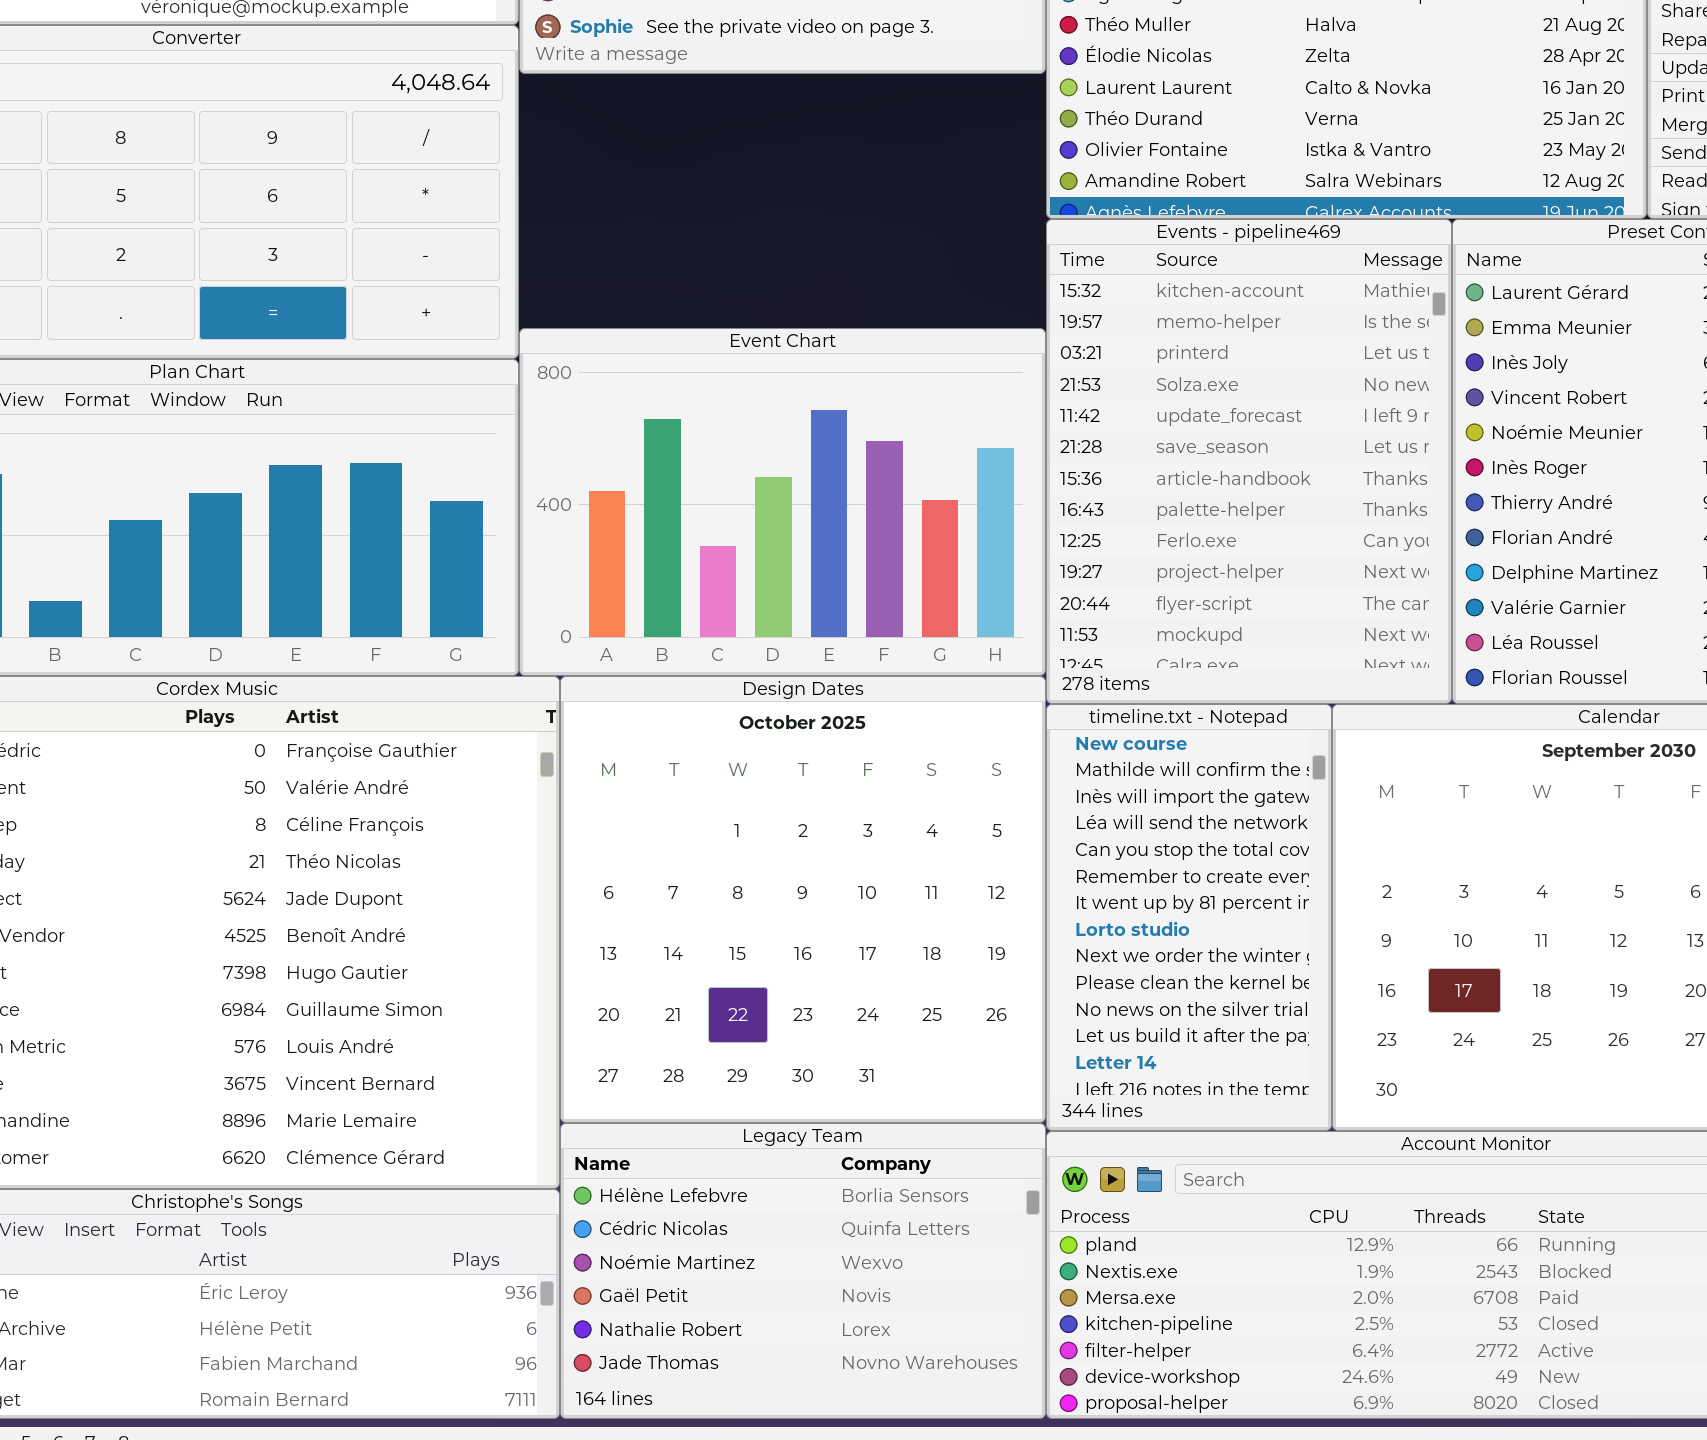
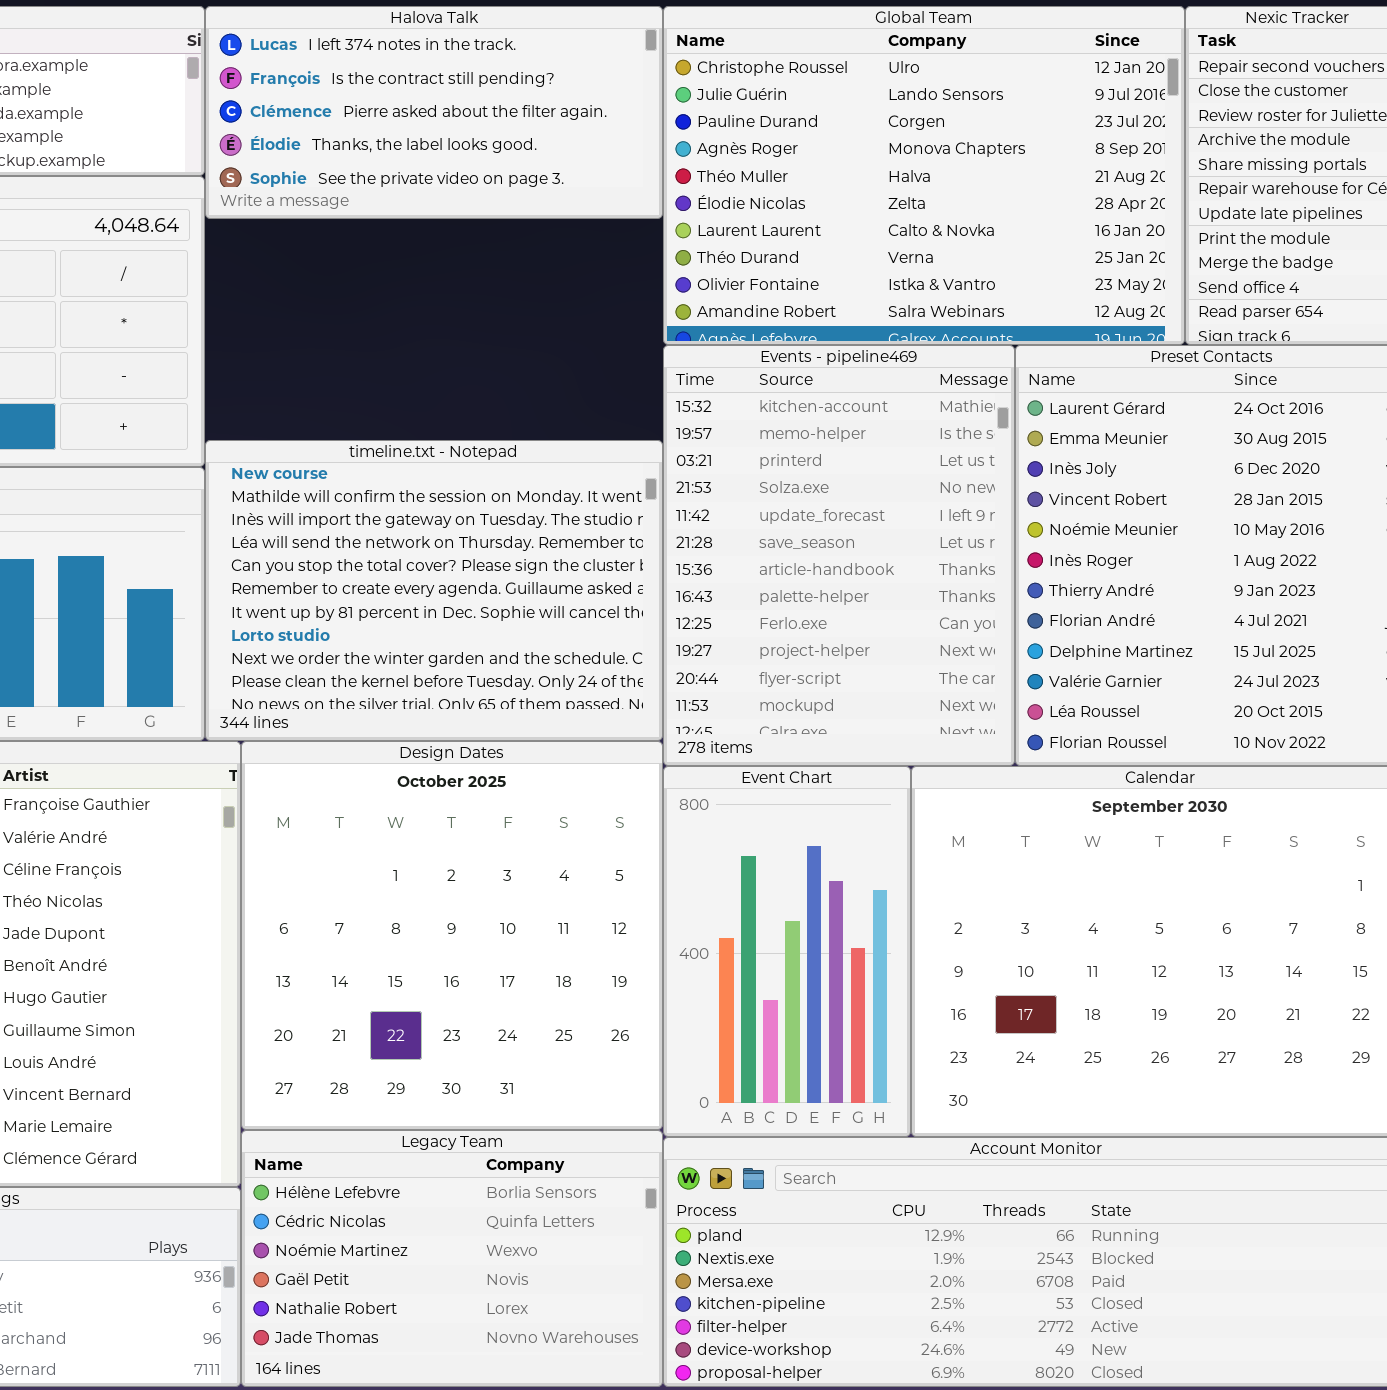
Event Chart: [519,328,1046,676] -> [663,766,911,1137], moved, resized
timeline.txt - Notepad: [1046,704,1332,1131] -> [205,440,663,741], moved, resized

